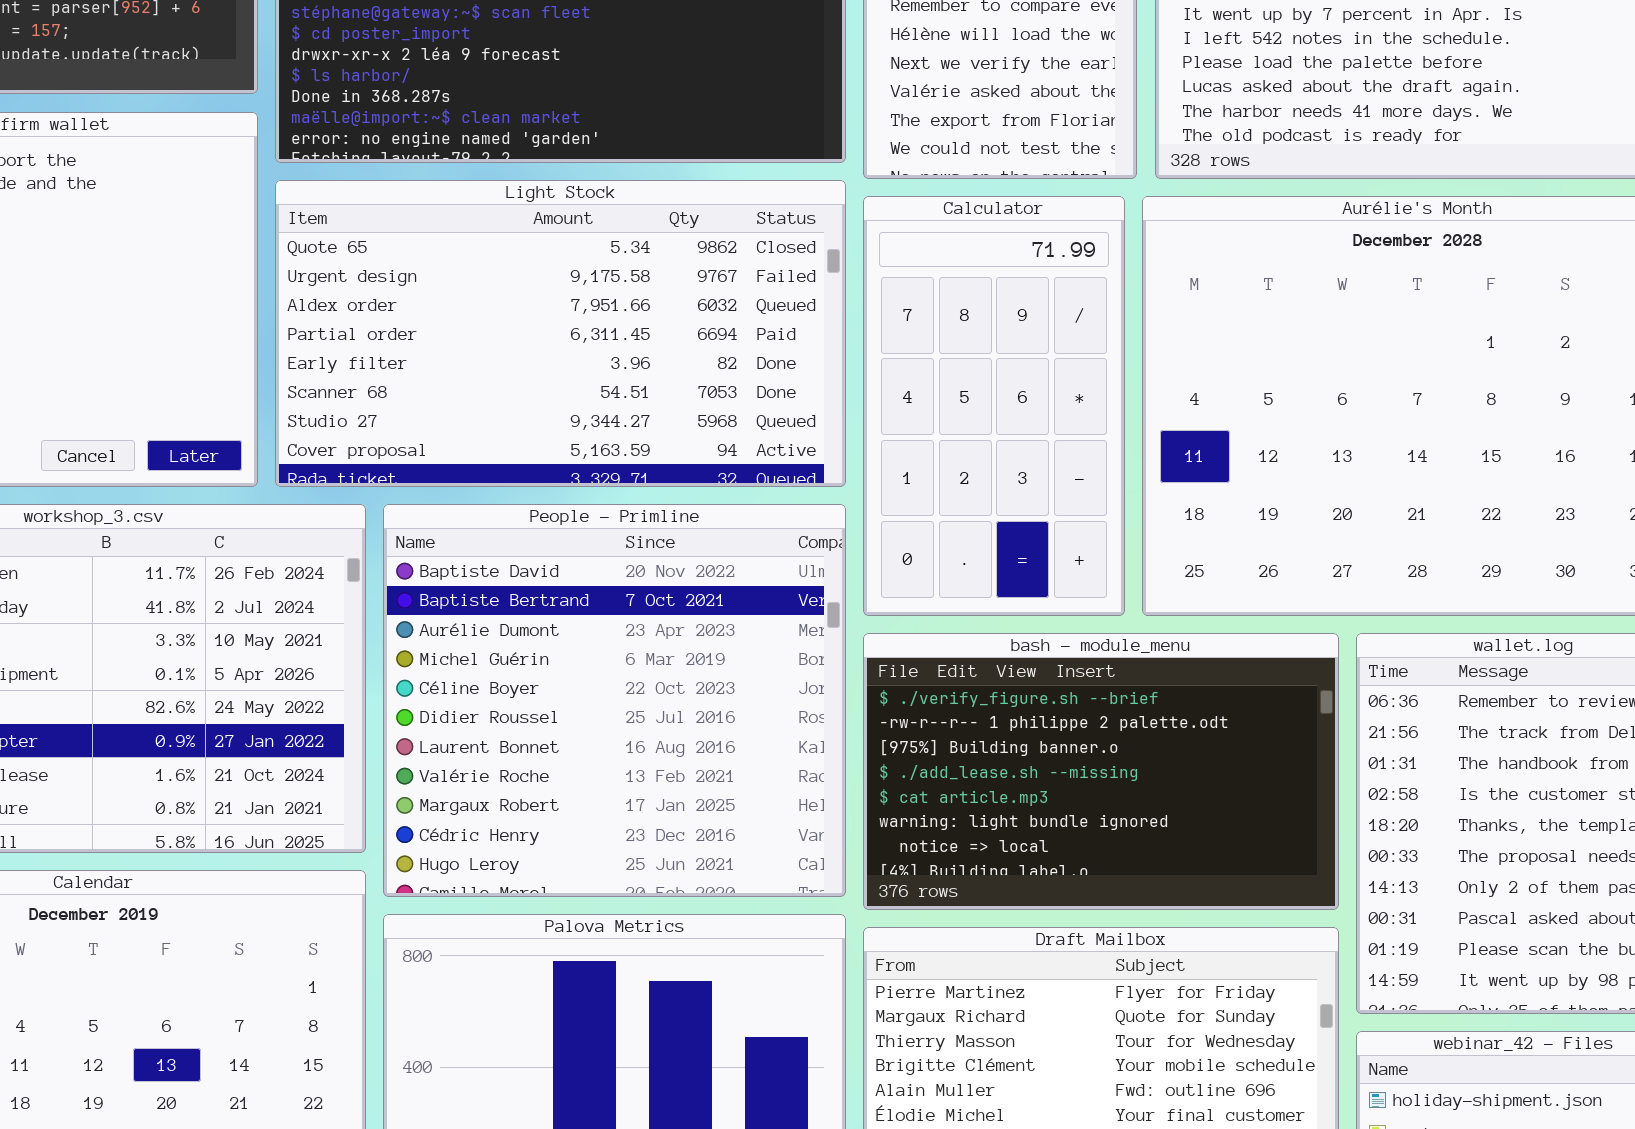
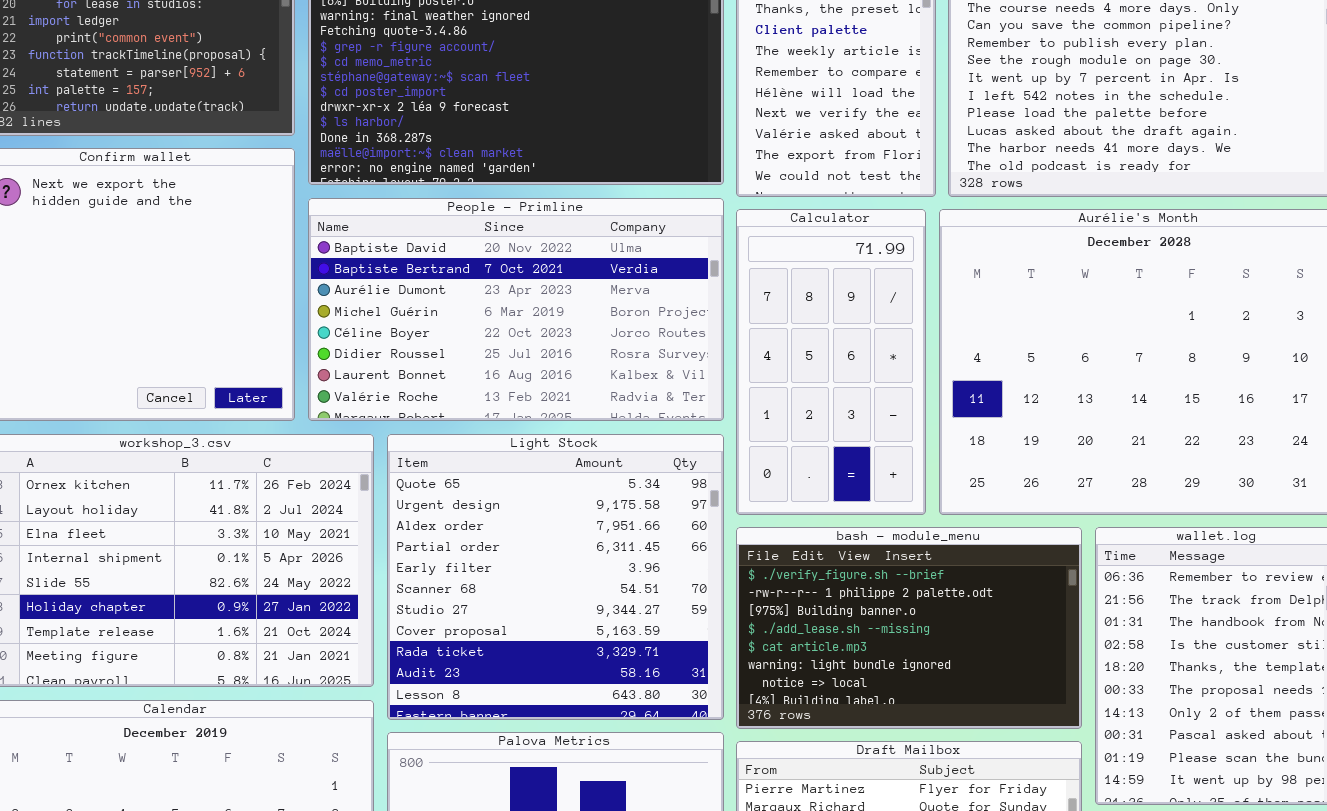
Light Stock: [275,180,846,487] -> [387,434,724,720], moved, resized
People - Primline: [383,504,846,897] -> [308,198,724,421], moved, resized

